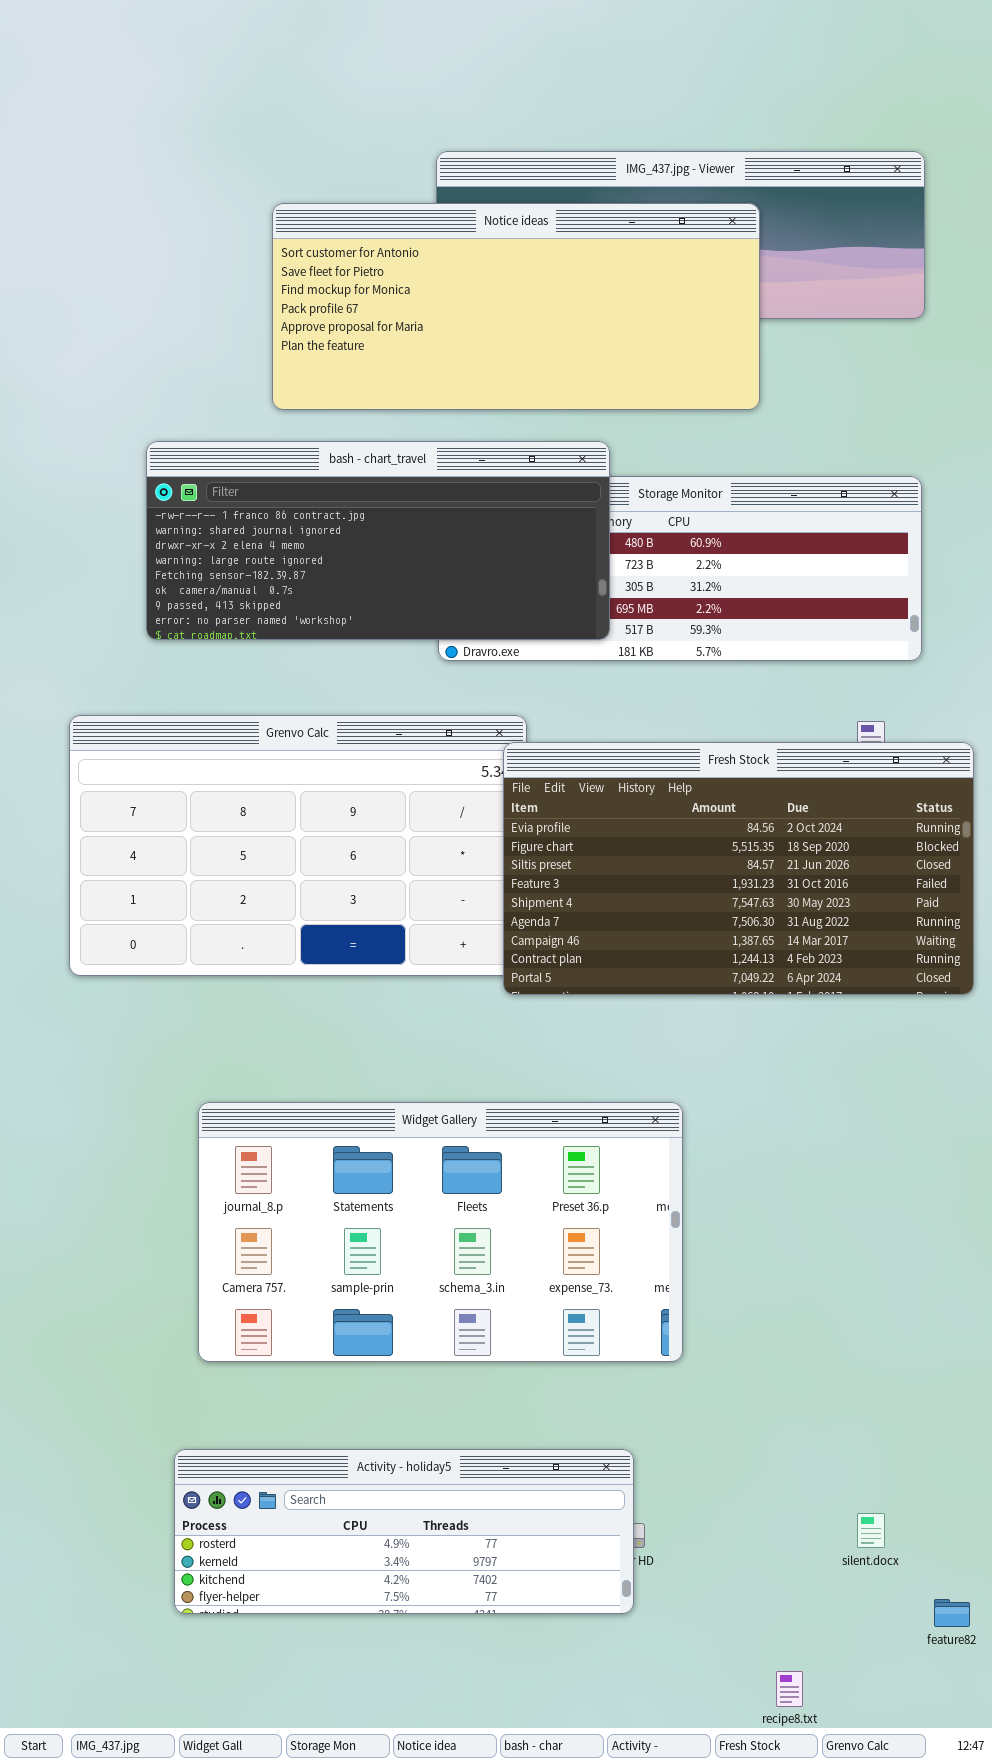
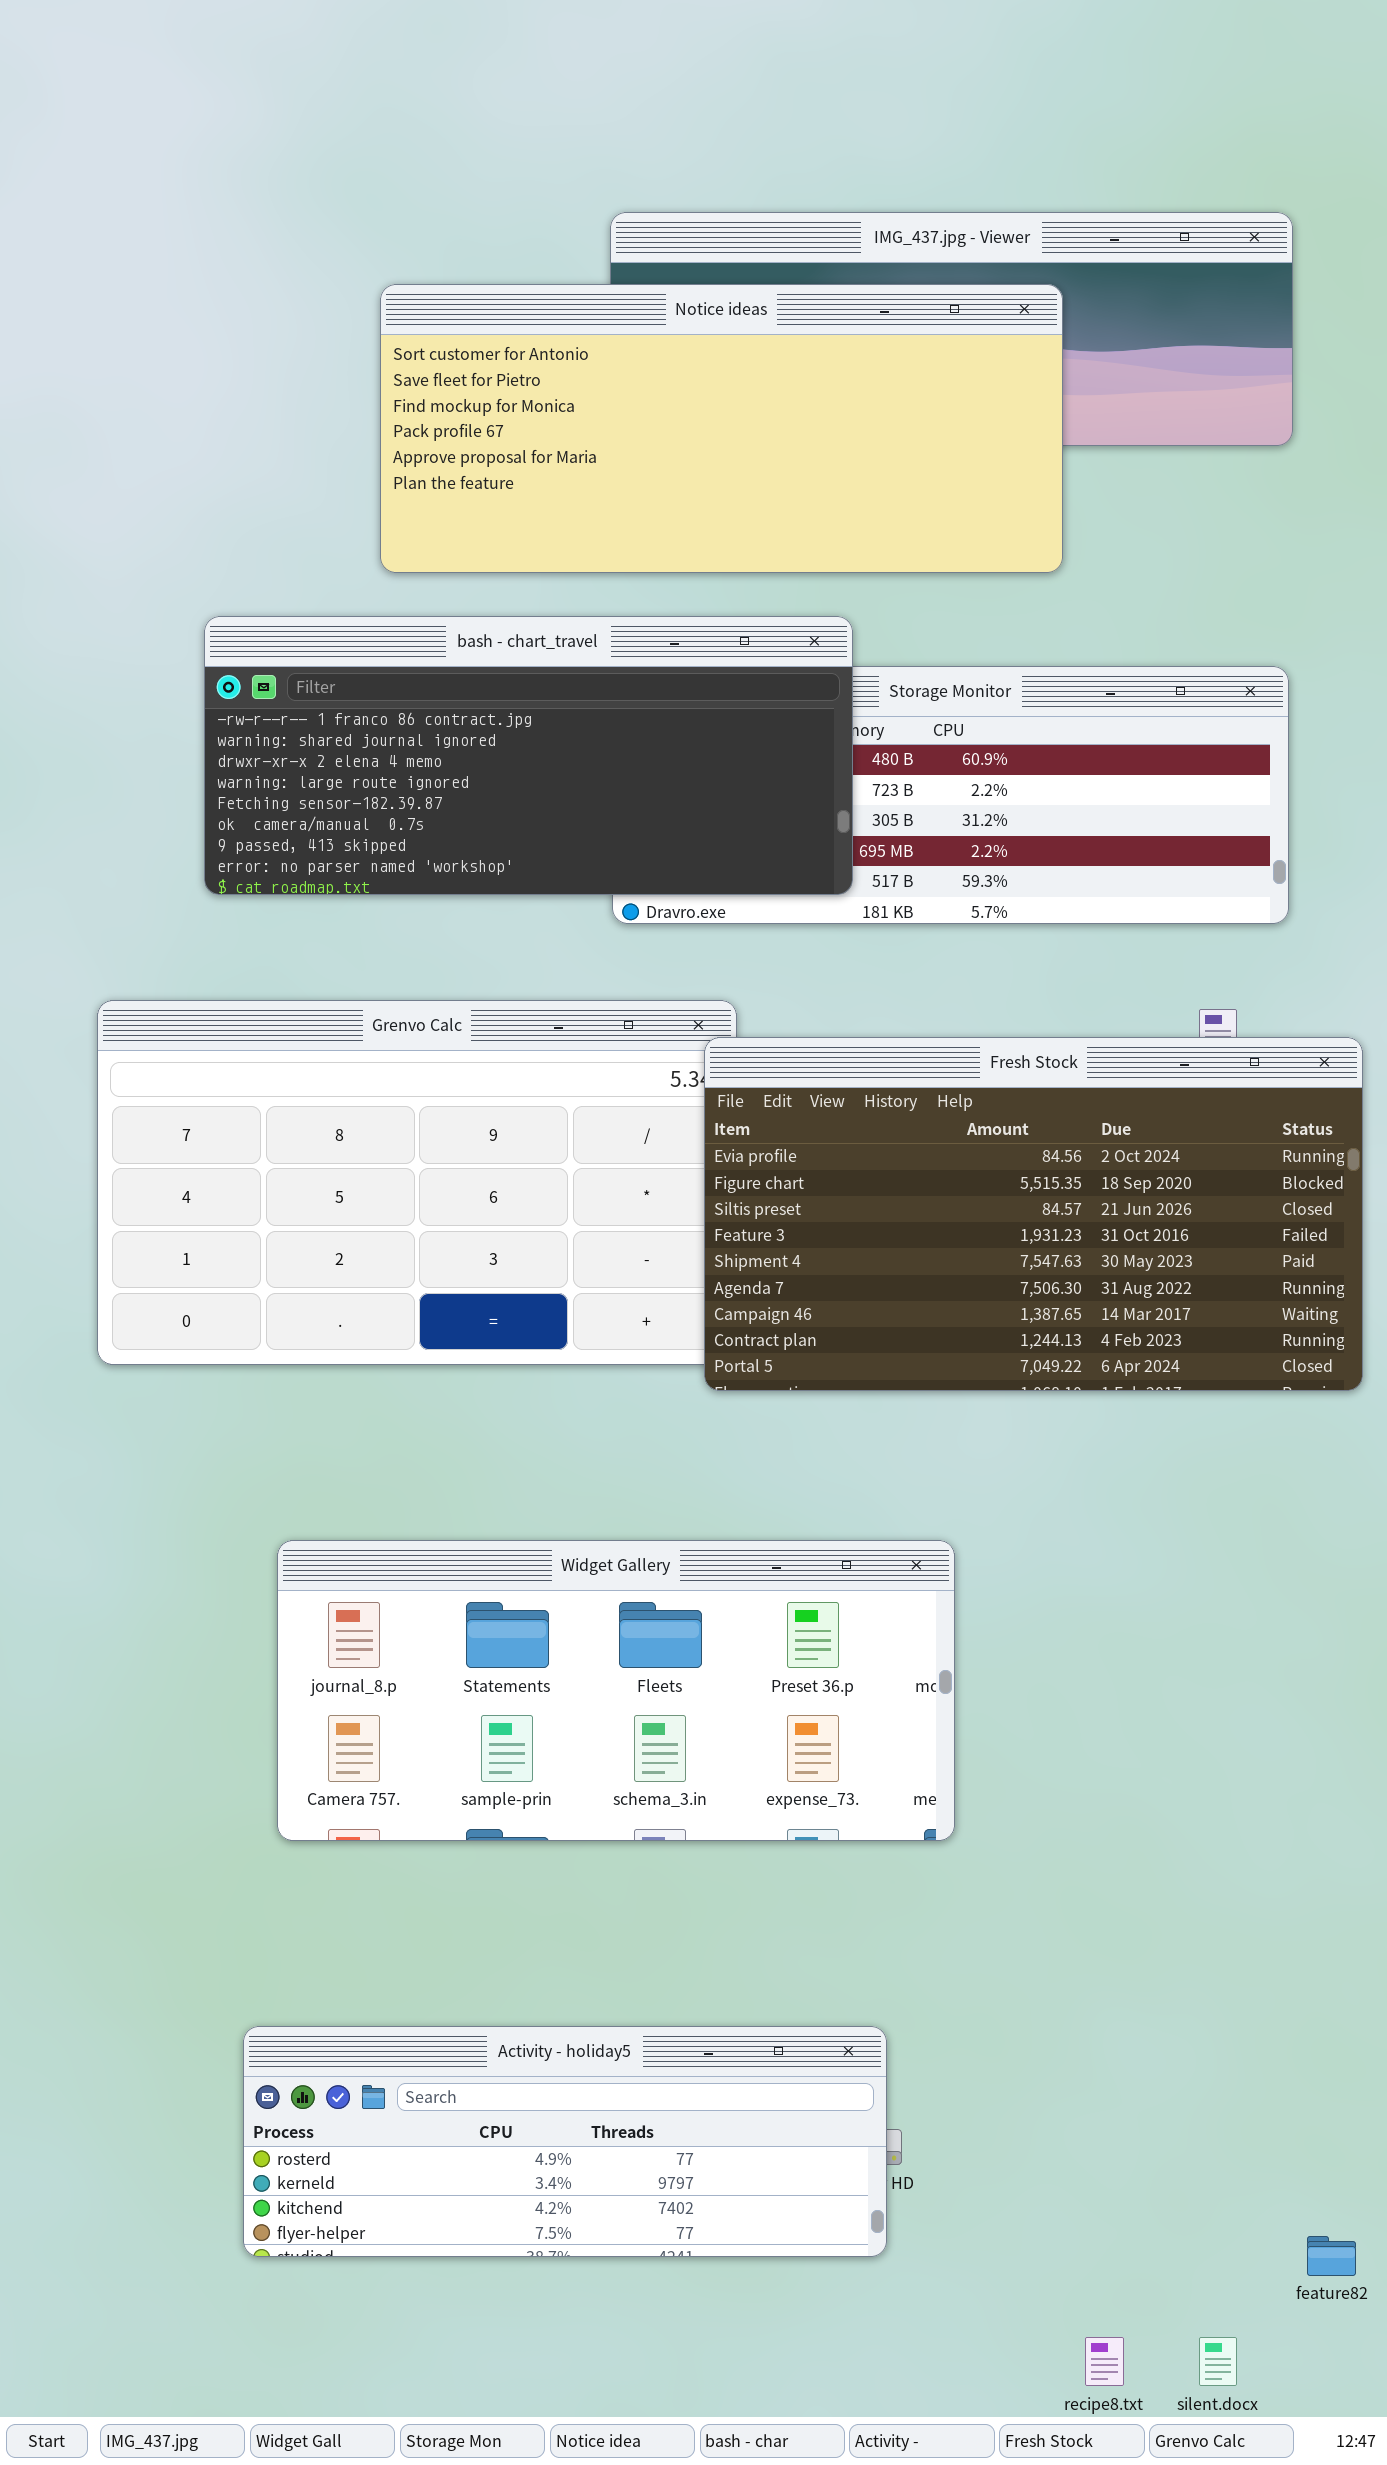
Widget Gallery: [198,1102,683,1362] -> [277,1540,955,1841], resized
silent.docx: [857,1513,885,1548] -> [1199,2337,1237,2386], moved

